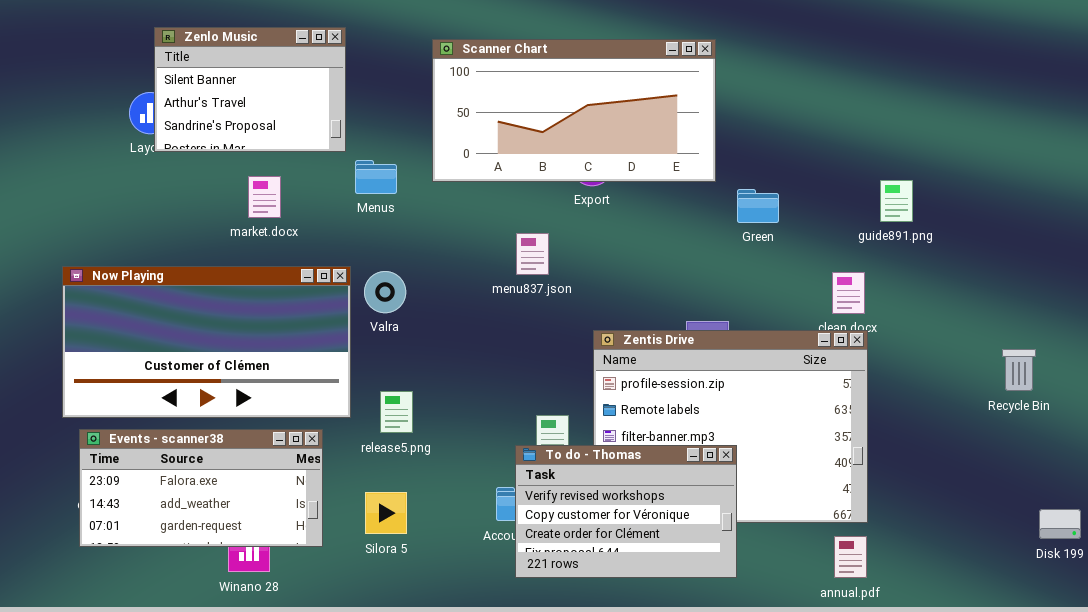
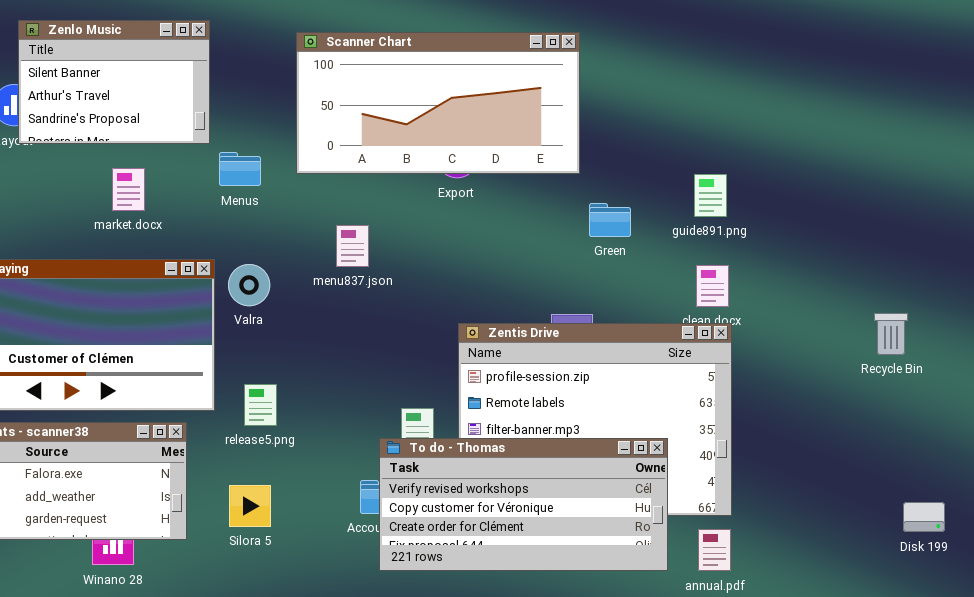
guide891.png: [880,180,913,222] -> [694,174,727,217], moved
Green: [737,189,779,223] -> [589,203,631,237], moved
menu837.json: [516,233,549,275] -> [336,225,369,267], moved
Recycle Bin: [1002,349,1036,391] -> [874,313,908,355], moved
To do - Thomas: [515,445,737,578] -> [379,438,668,571], resized

